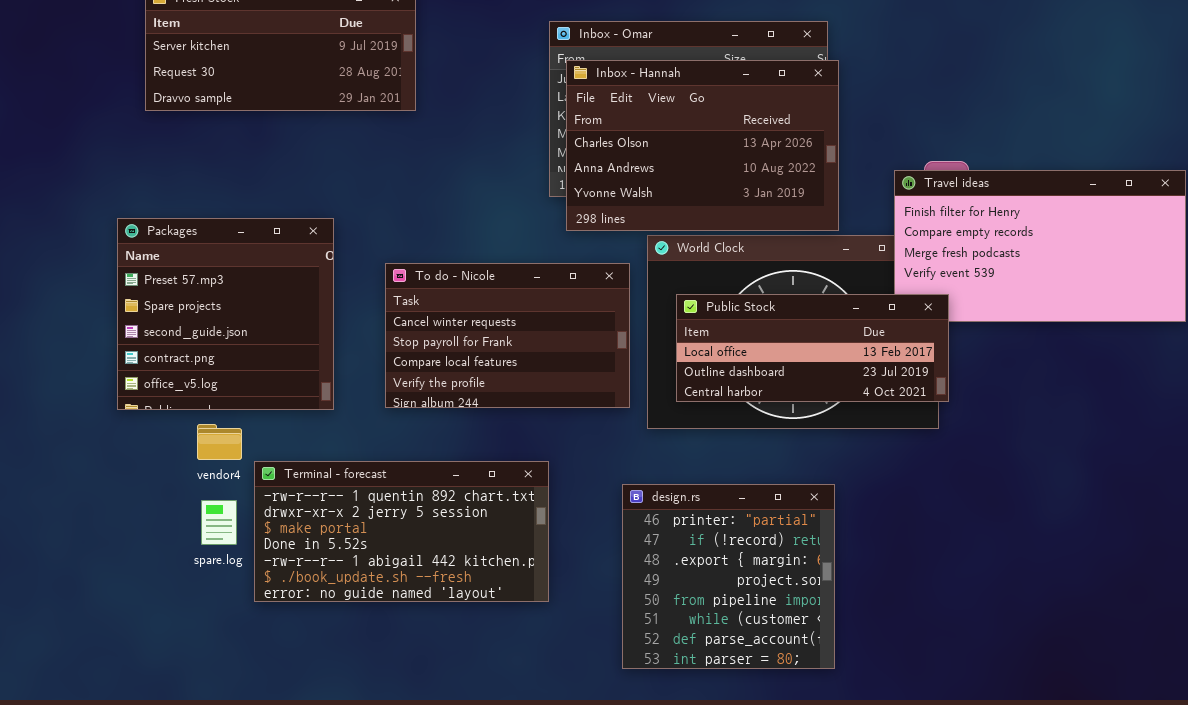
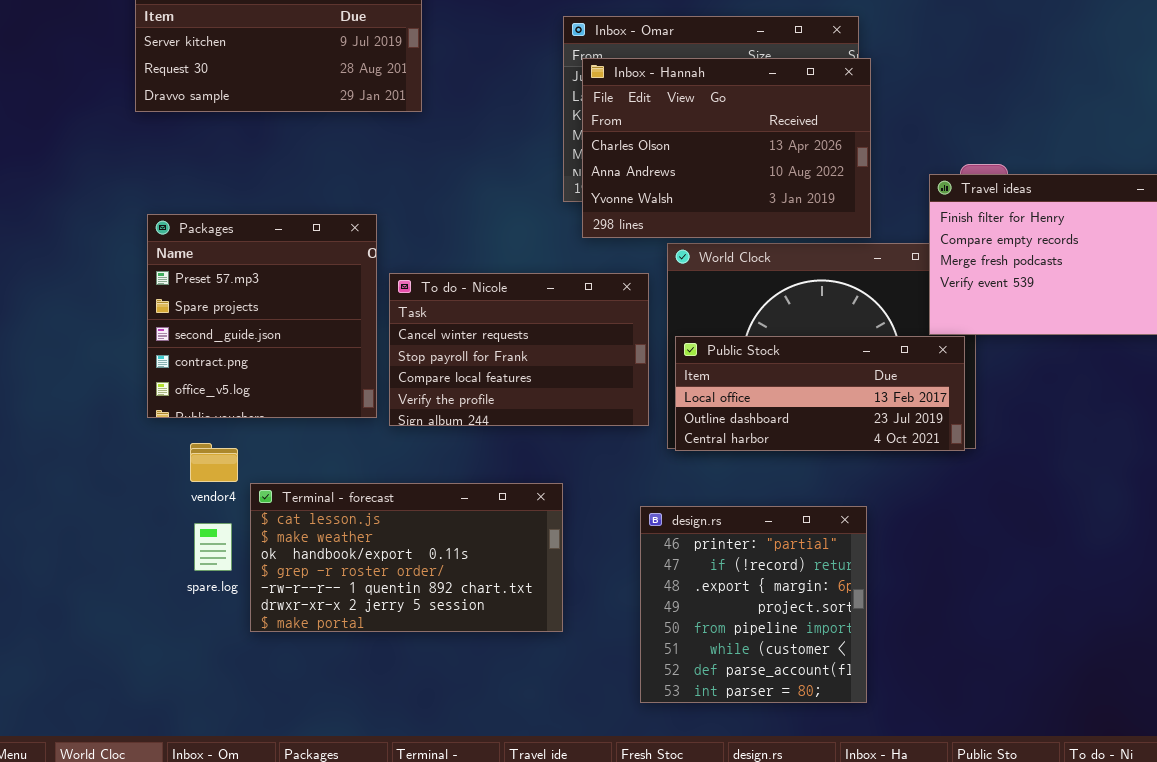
Packages: [117,218,334,410] -> [147,214,377,418], moved
Public Stock: [676,294,949,402] -> [675,336,965,451], moved
Terminal - forecast: [254,461,549,602] -> [250,483,563,632], scrolled up 4 rows

